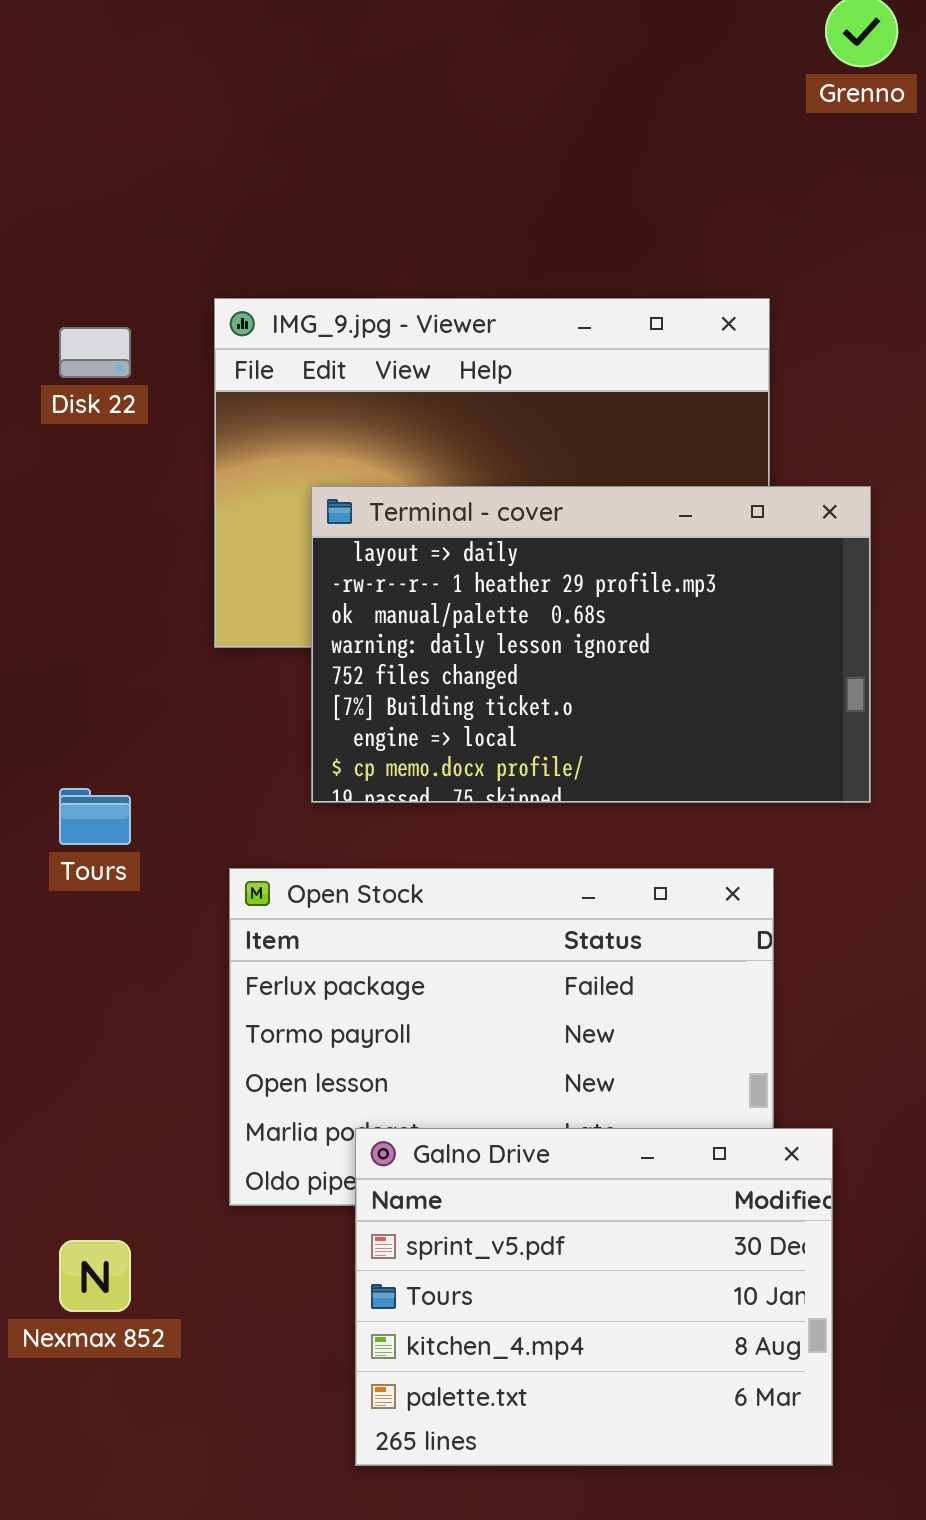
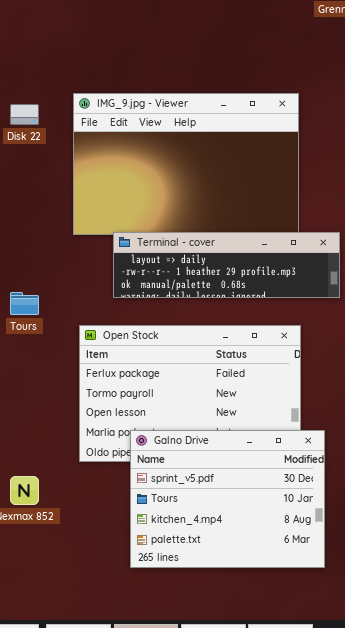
Terminal - cover: [311,486,871,803] -> [113,232,340,298], resized

